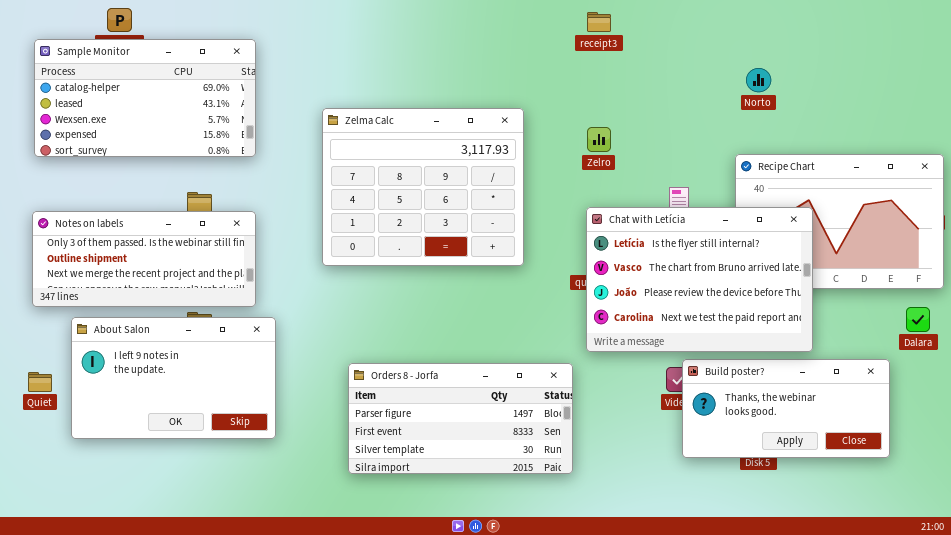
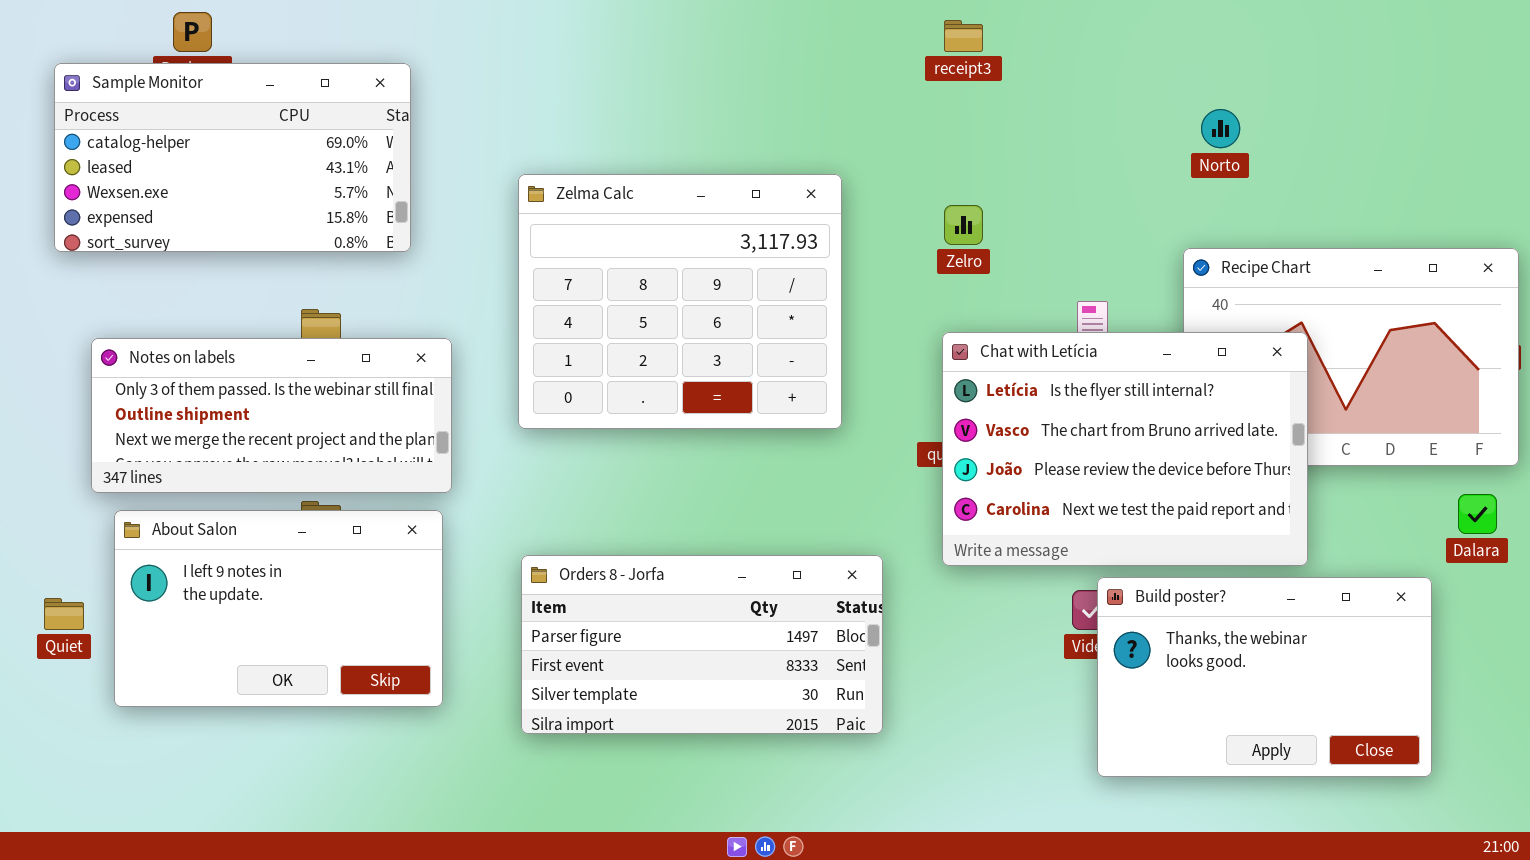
Notes on labels: [32,211,256,307] -> [91,338,452,493], moved
Build poster?: [682,359,890,458] -> [1097,577,1432,777], resized
Orders 8 - Jorfa: [348,363,573,474] -> [521,555,883,734], moved

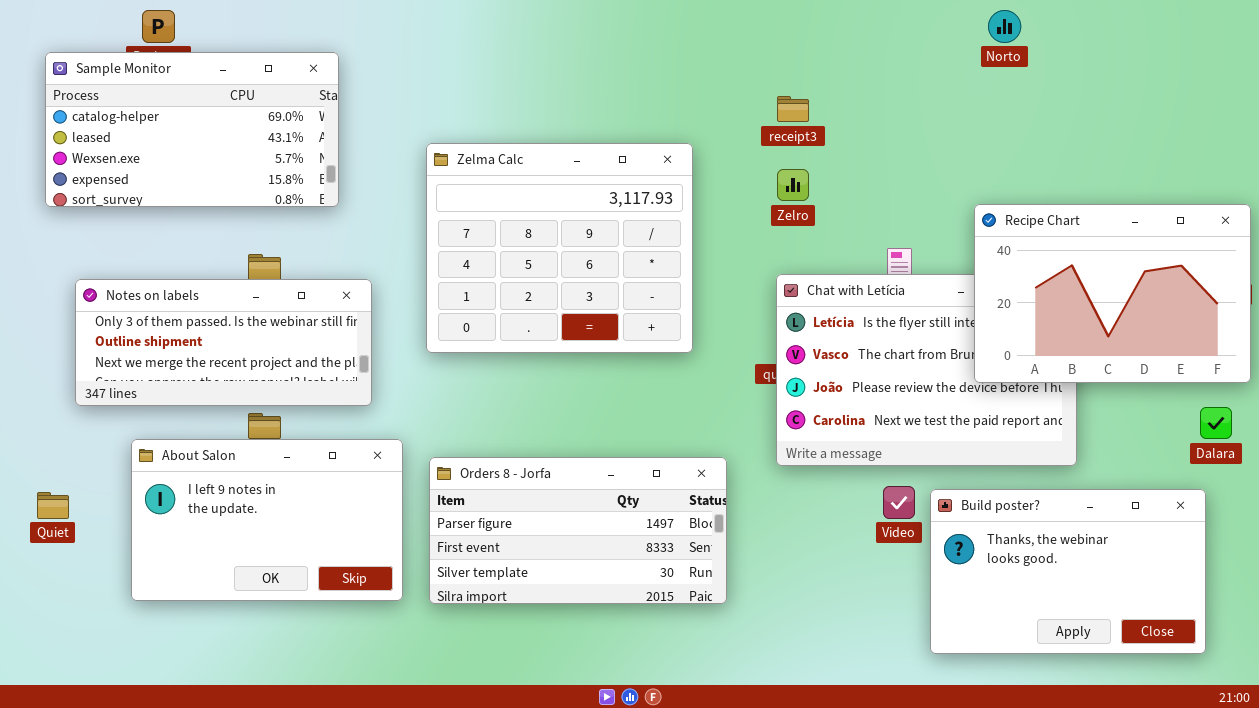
receipt3: [944,20,983,52] -> [777,96,809,122], moved
Norto: [1201,109,1240,148] -> [988,10,1021,43], moved
Recipe Chart: [1183,248,1519,466] -> [974,204,1251,383], raised
About Salon: [114,510,443,707] -> [131,439,403,601], moved
Build poster?: [1097,577,1432,777] -> [930,489,1206,654], moved

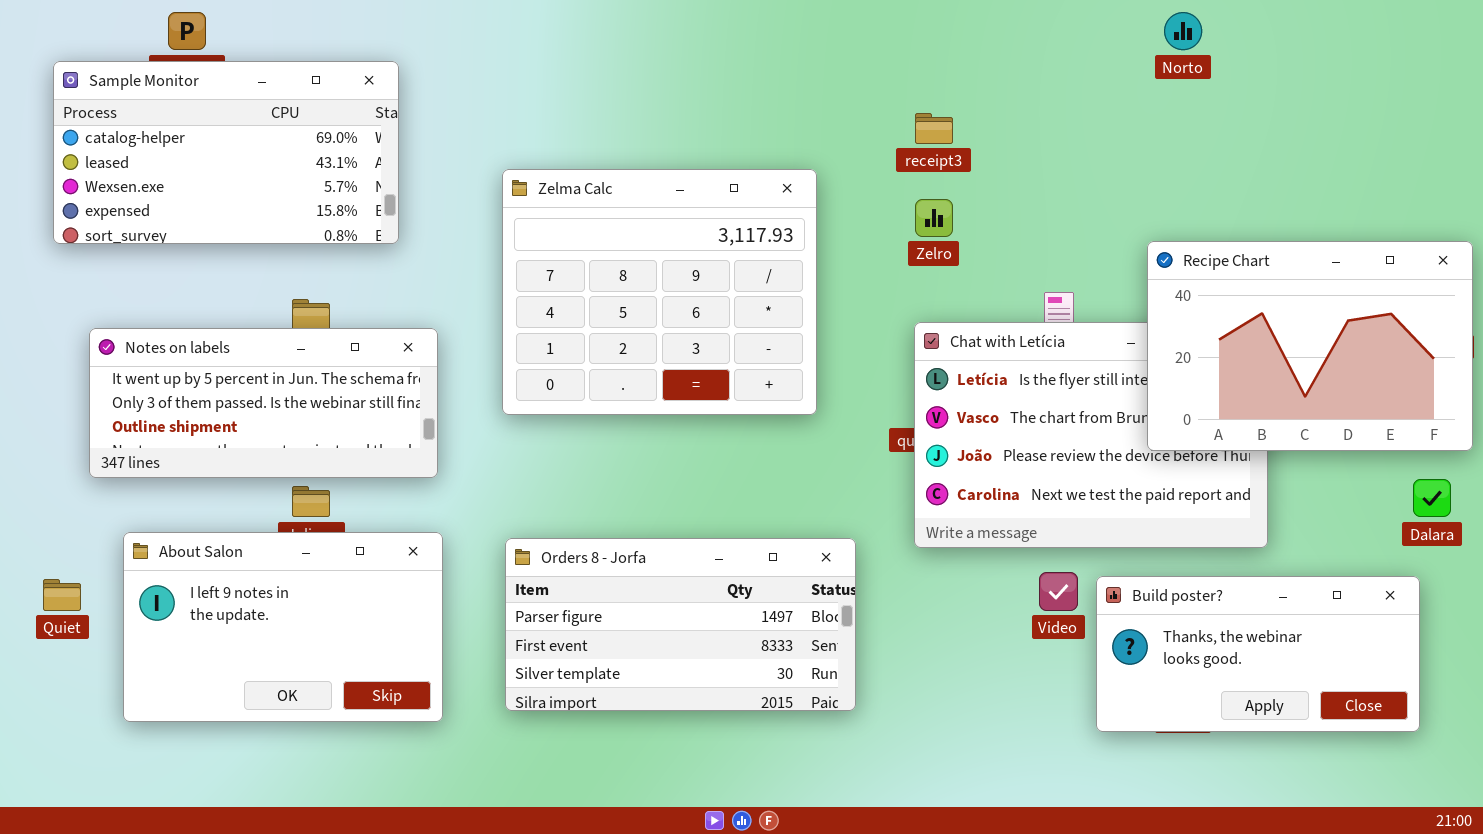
Notes on labels: [75,279,372,406] -> [89,328,438,478], scrolled up 1 row
About Salon: [131,439,403,601] -> [123,532,443,722], moved
Build poster?: [930,489,1206,654] -> [1096,576,1420,732], resized

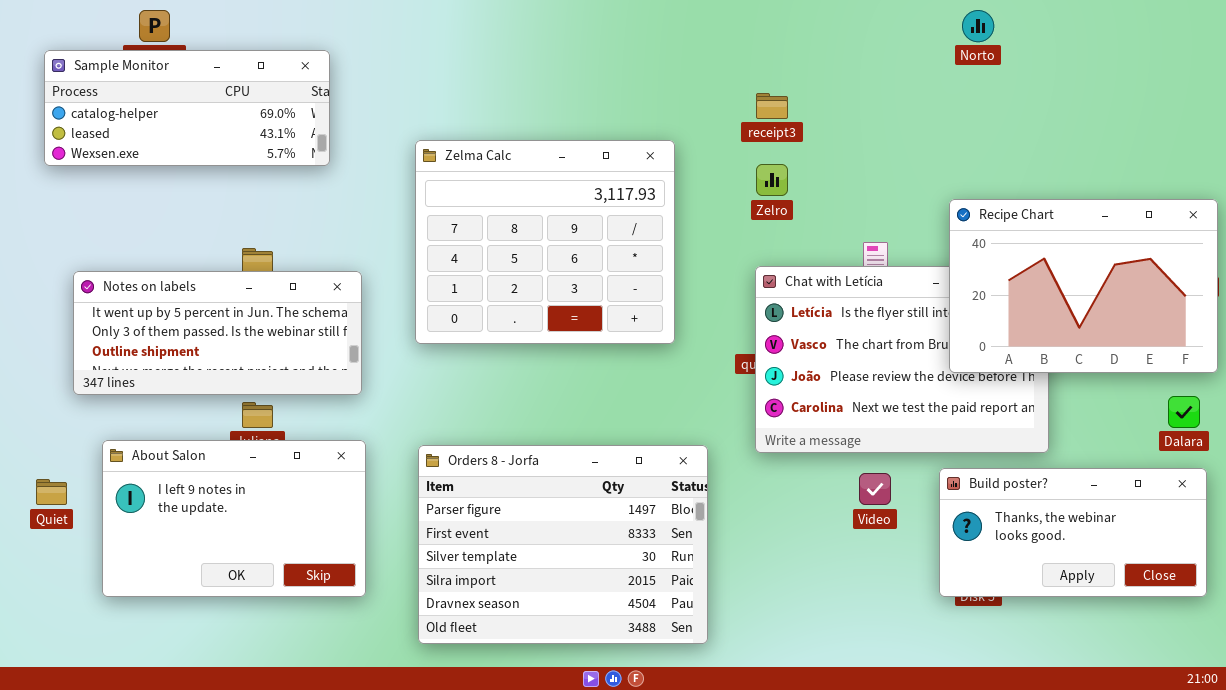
Sample Monitor: [53,61,399,244] -> [44,50,330,166], resized
Orders 8 - Jorfa: [505,538,856,711] -> [418,445,708,644], resized
Build poster?: [1096,576,1420,732] -> [939,468,1207,597], moved

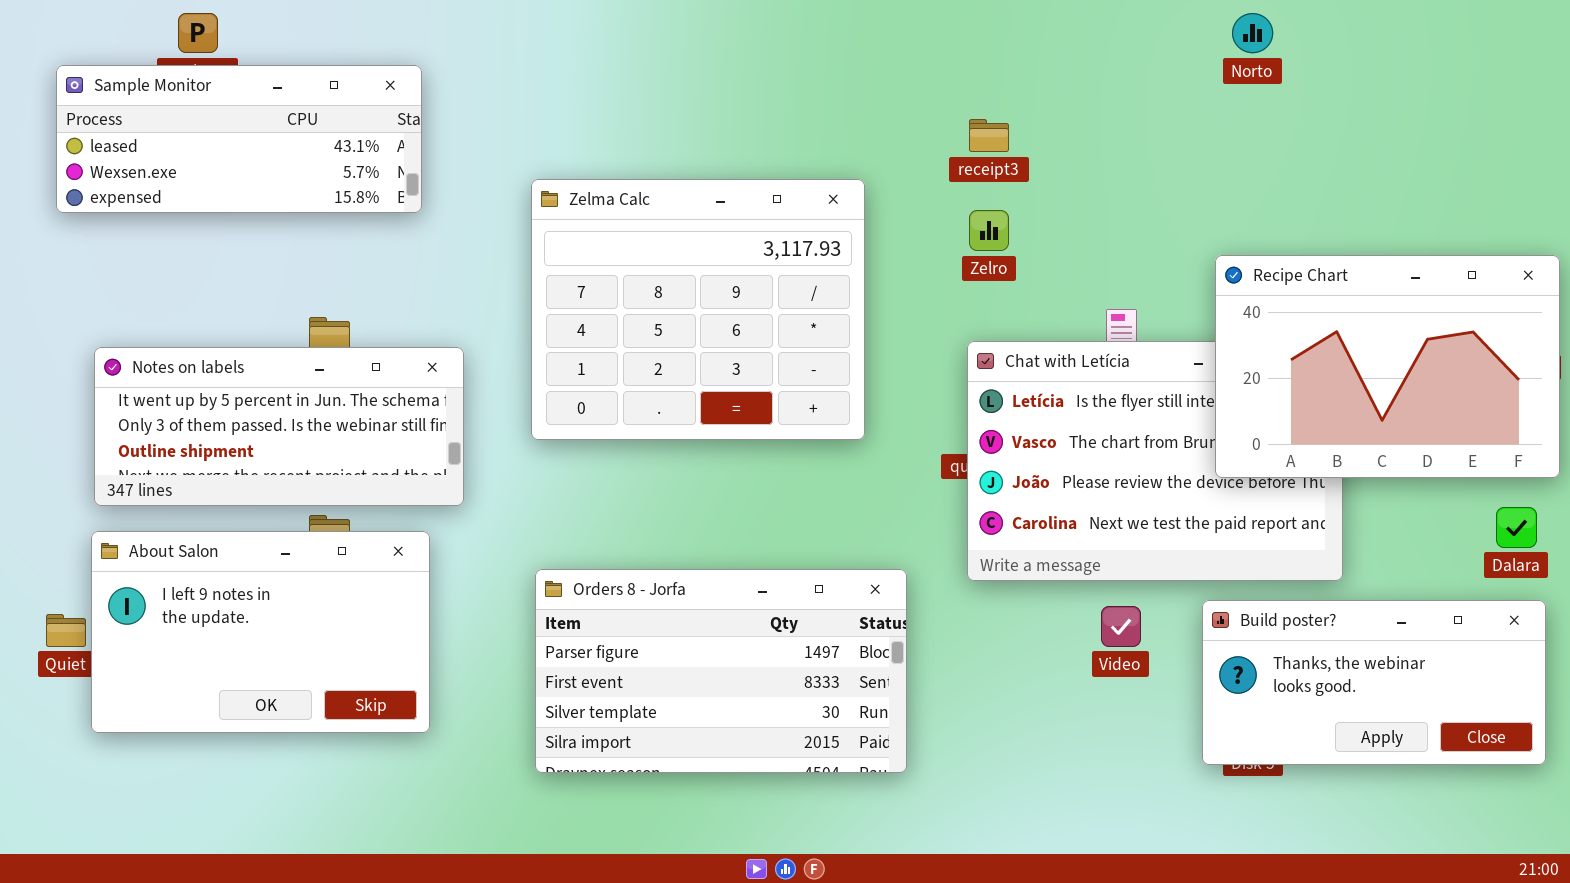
Sample Monitor: [44,50,330,166] -> [56,65,422,213], scrolled down 1 row
About Salon: [102,440,366,597] -> [91,531,430,733], moved
Orders 8 - Jorfa: [418,445,708,644] -> [535,569,907,773], resized

